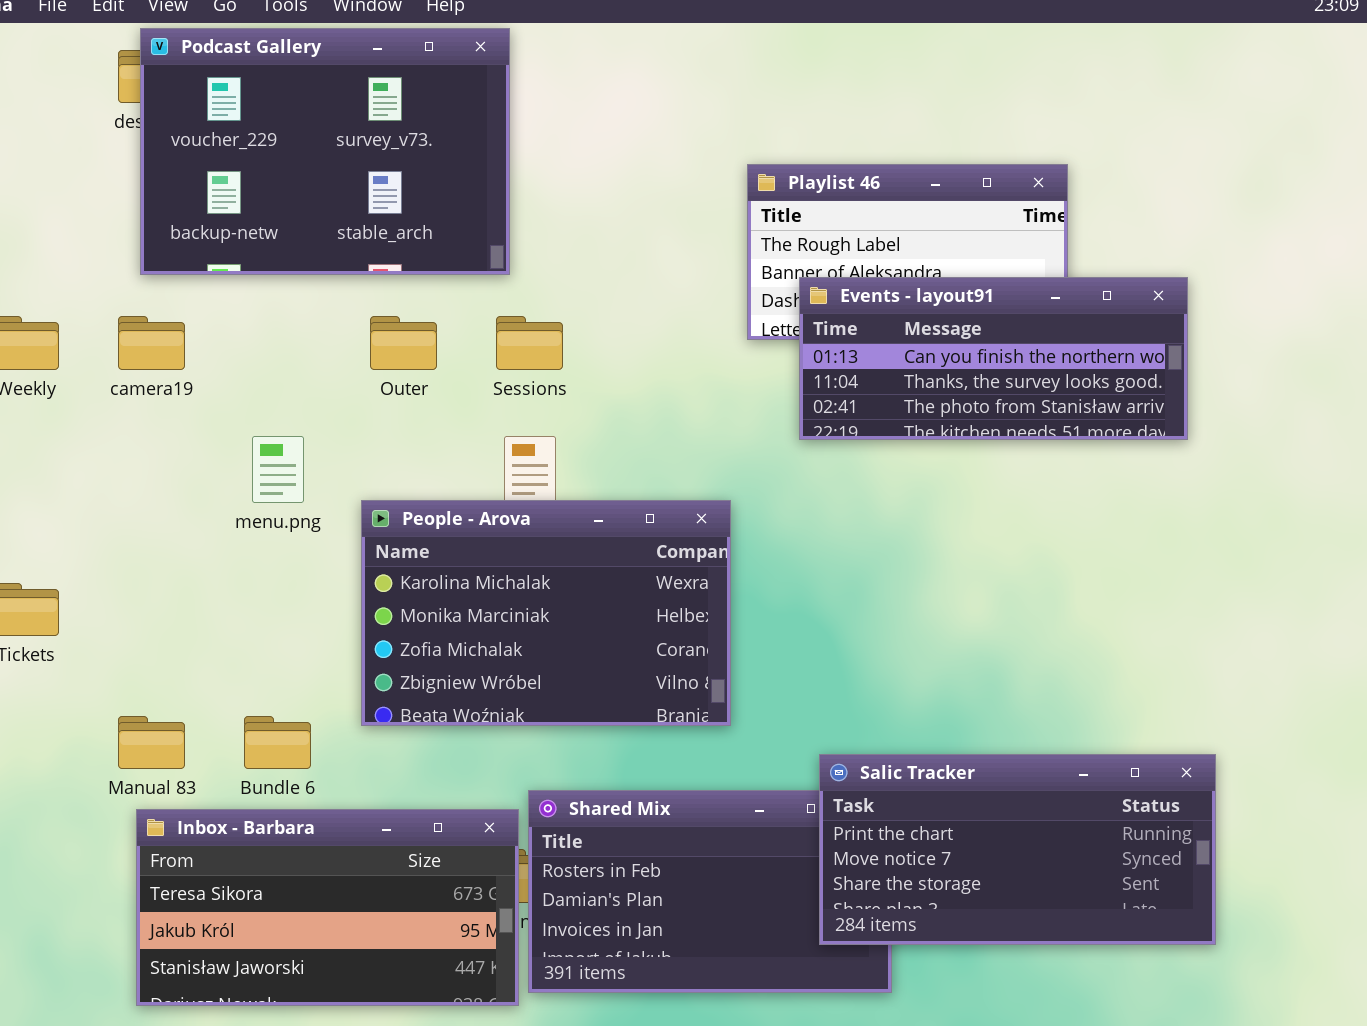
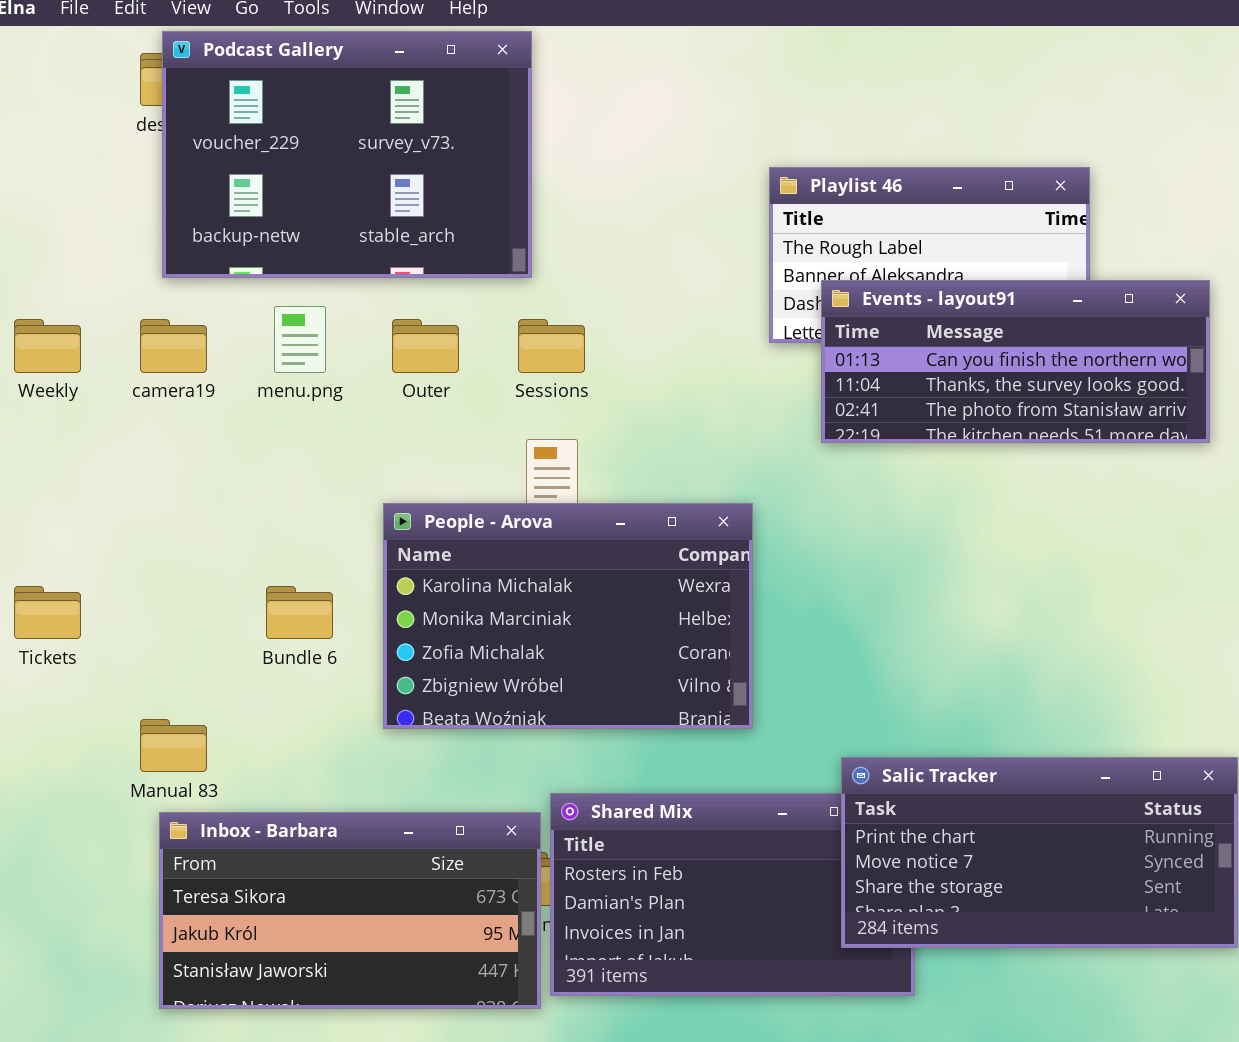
menu.png: [252,436,304,503] -> [274,306,326,373], moved
Bundle 6: [244,716,311,769] -> [266,586,333,639], moved

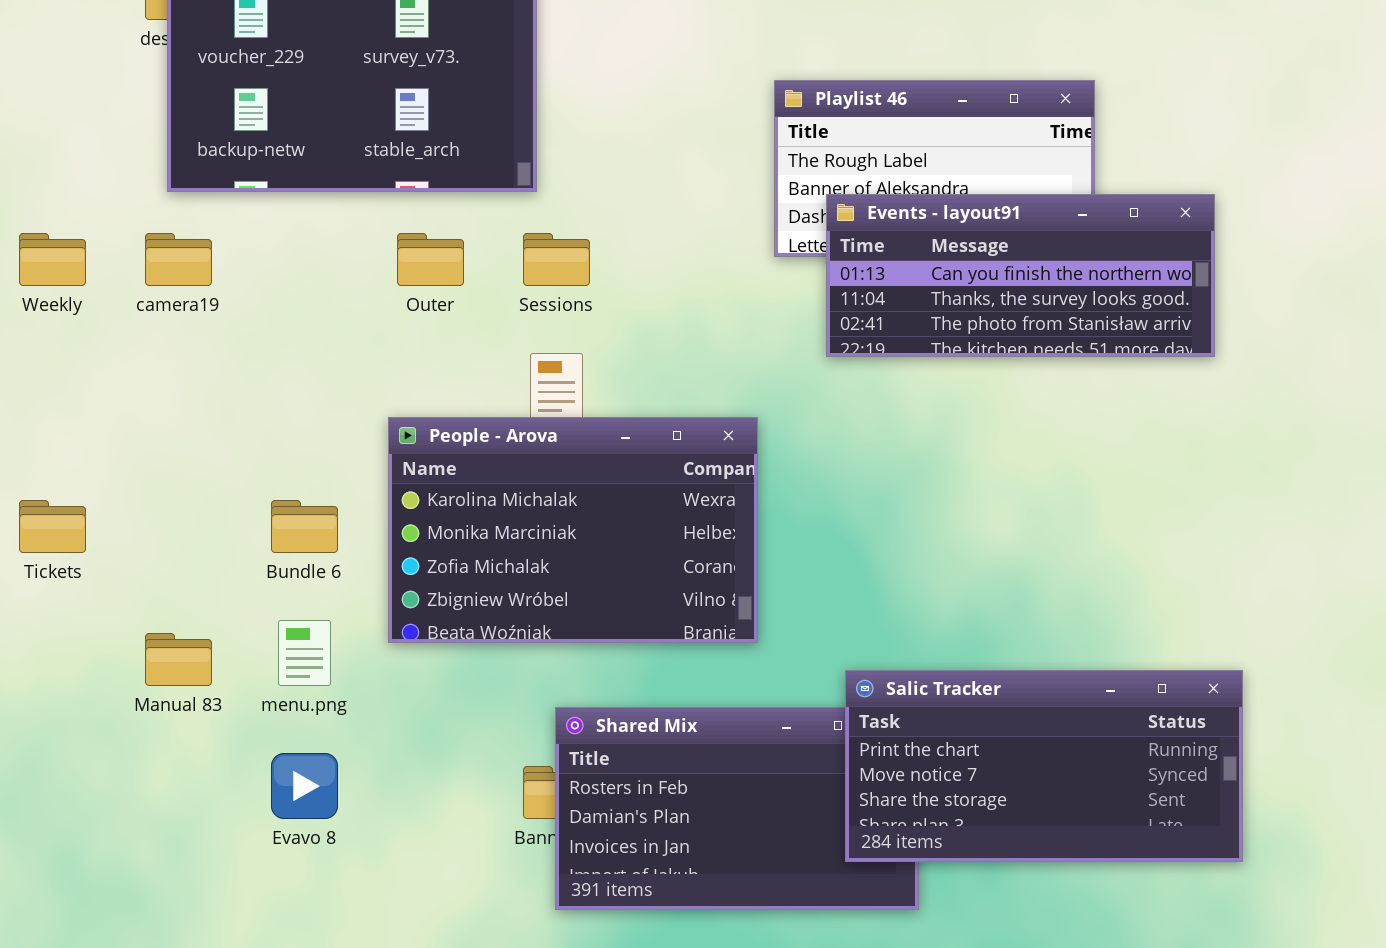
menu.png: [274,306,326,373] -> [278,620,331,686], moved
Inbox - Barbara: [159,812,541,1009] -> none, closed

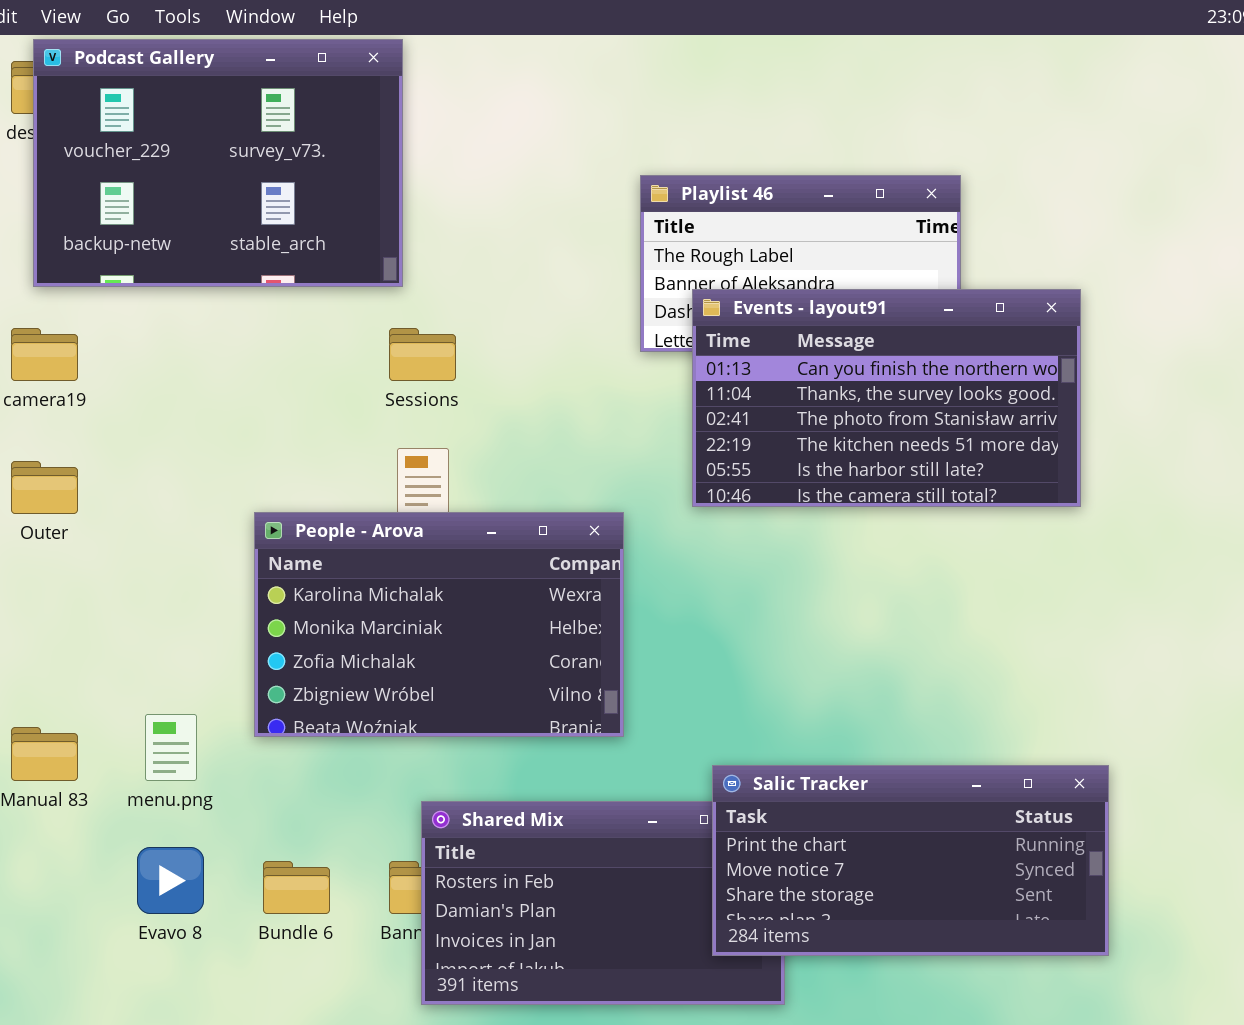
Events - layout91: [826,194,1215,357] -> [692,289,1081,507], resized
Outer: [397,233,464,286] -> [11,461,78,514], moved
Bundle 6: [271,500,338,553] -> [263,861,330,914], moved

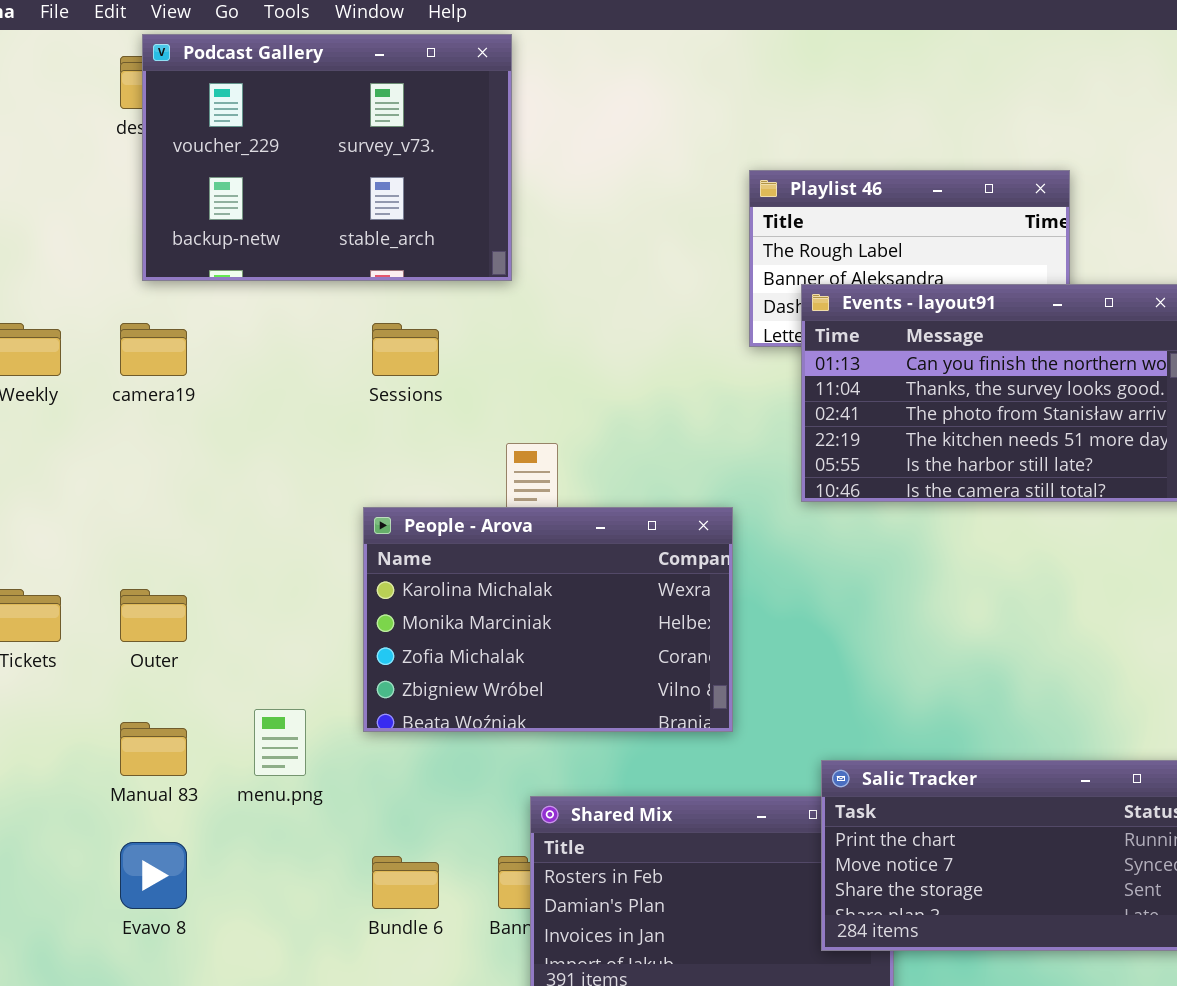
Sessions: [389,328,456,381] -> [372,323,439,376], moved
Outer: [11,461,78,514] -> [120,589,187,642], moved
Evavo 8: [137,847,204,914] -> [120,842,187,909], moved

